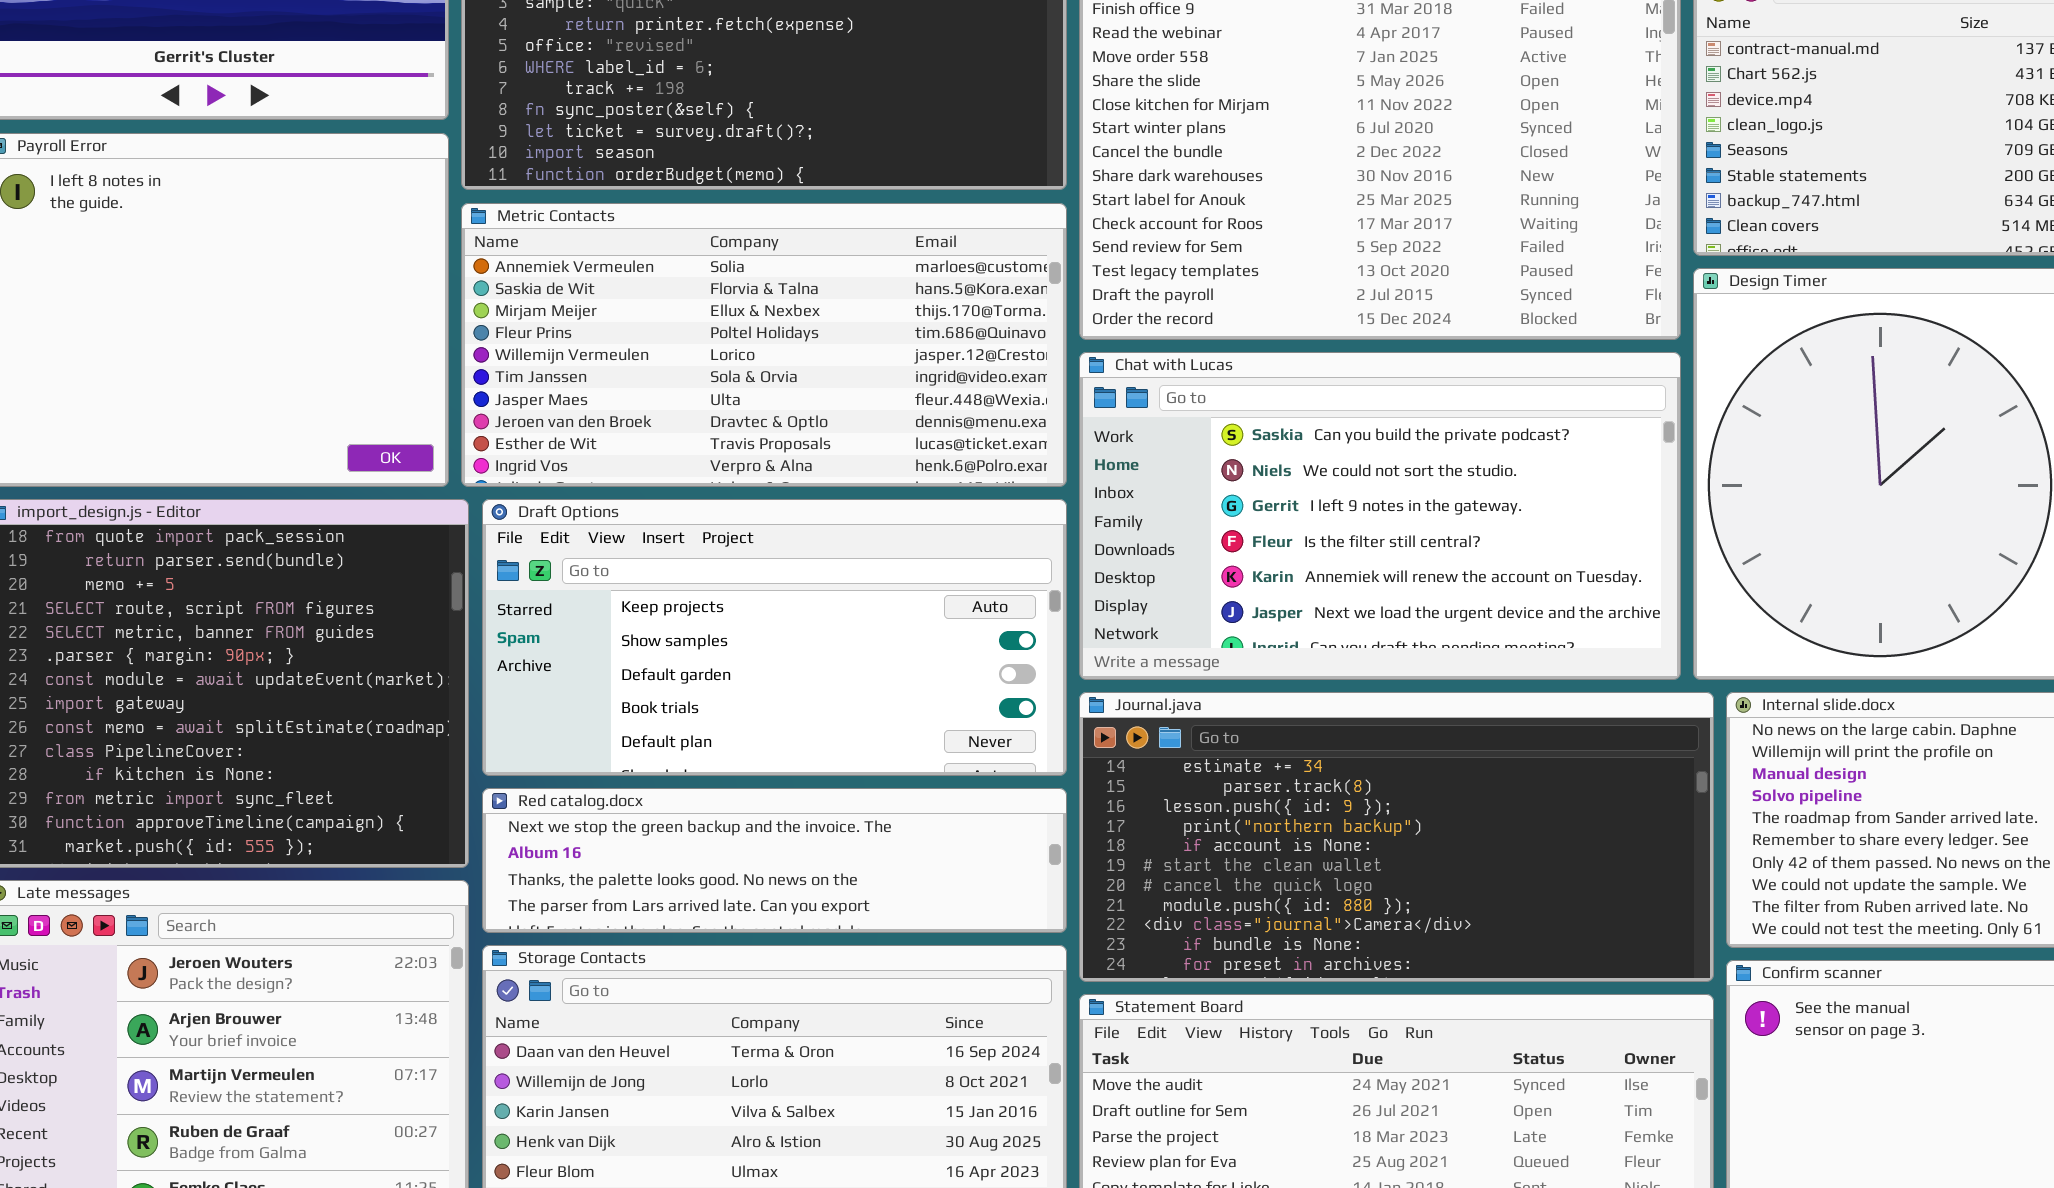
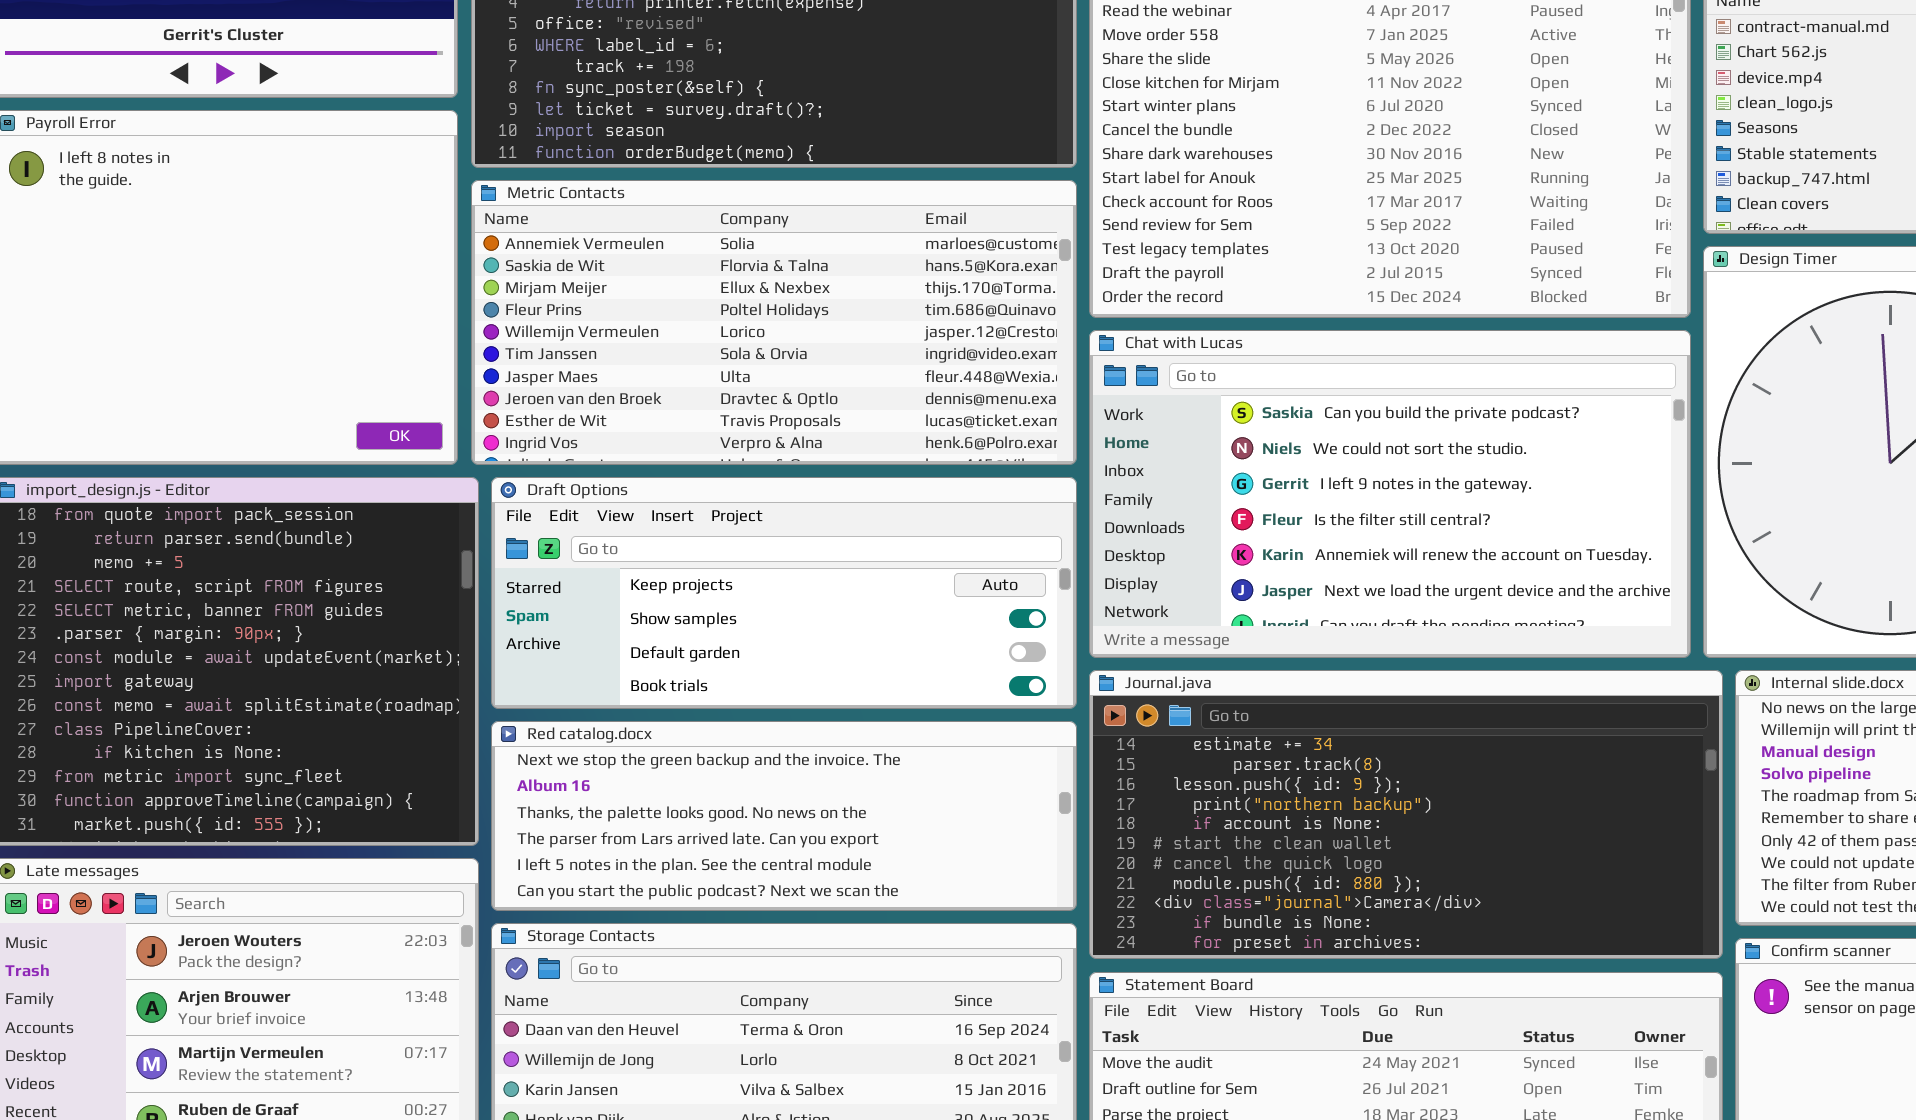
Draft Options: [482,499,1067,776] -> [491,477,1077,709], resized
Red catalog.docx: [482,788,1067,933] -> [491,721,1077,911], resized

